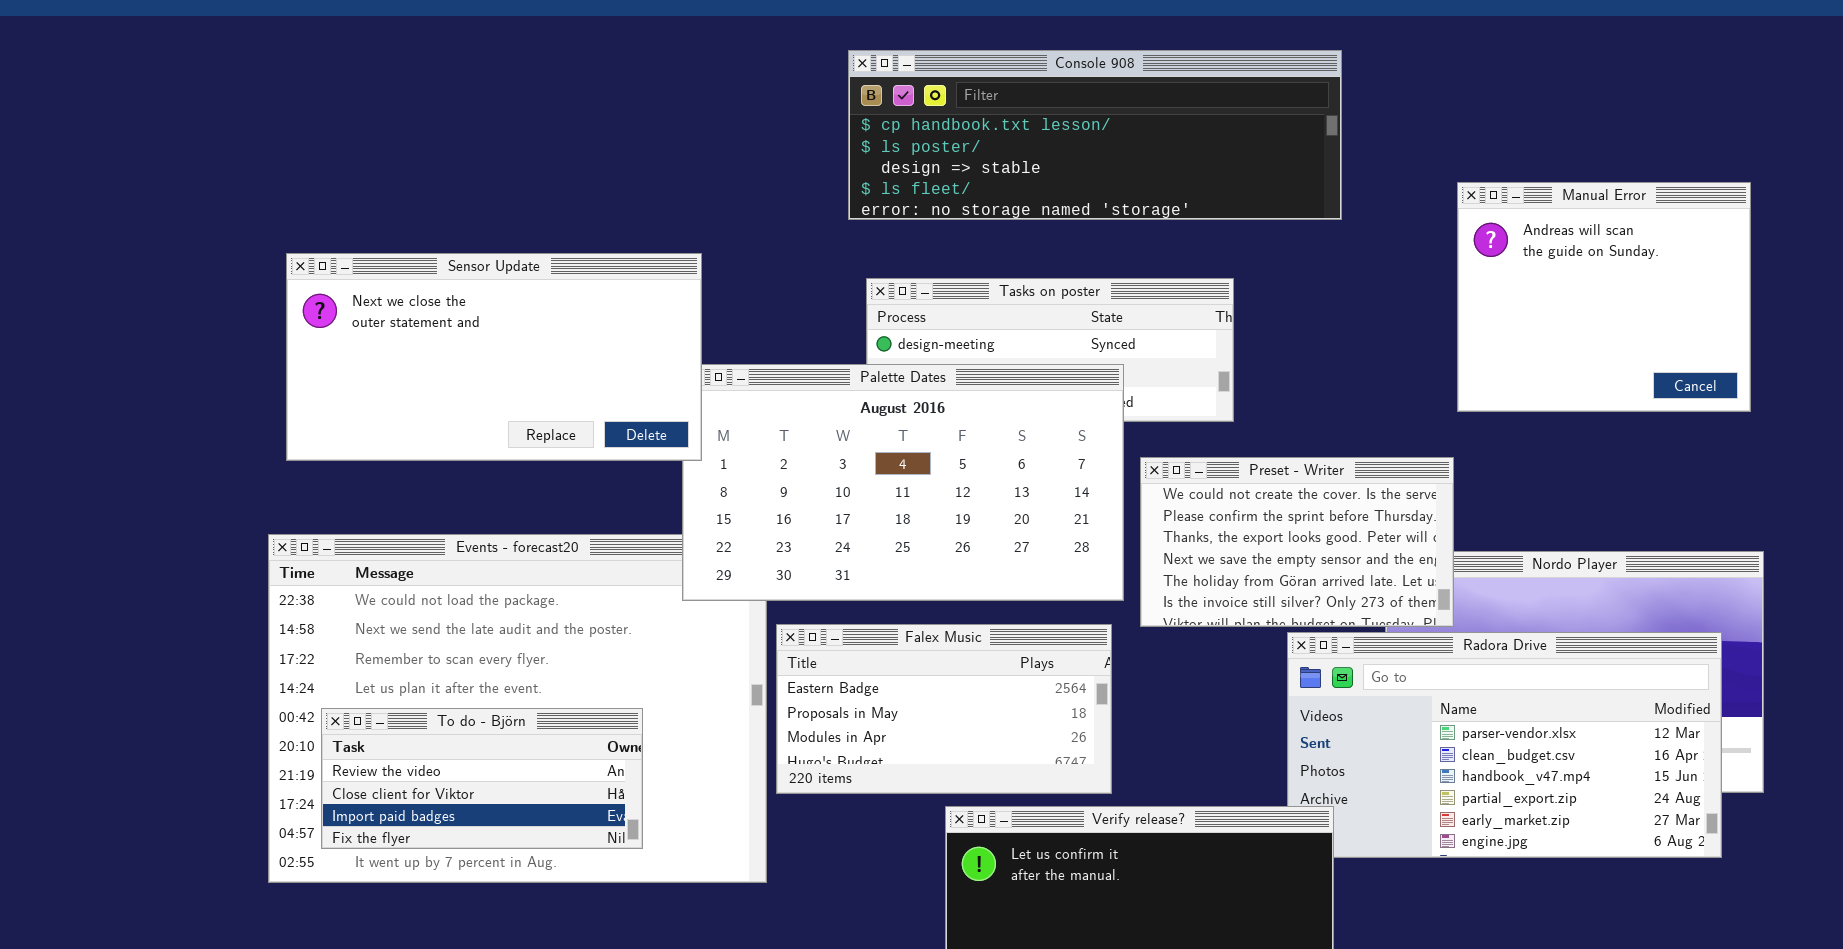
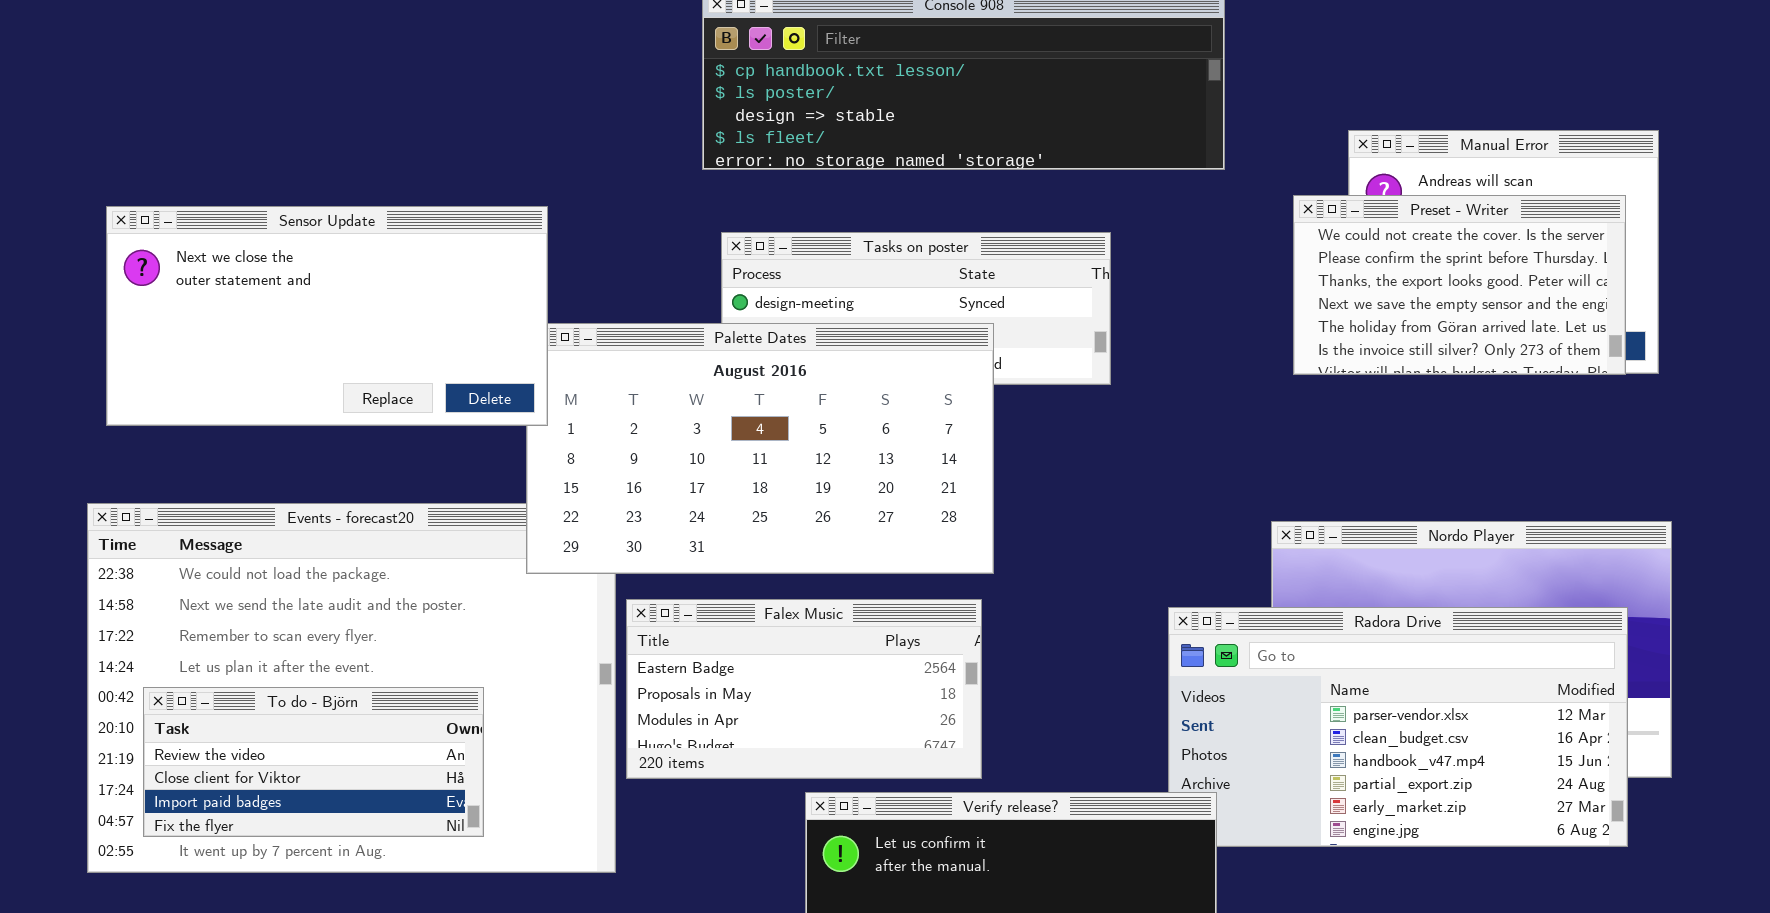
Preset - Writer: [1140,457,1454,627] -> [1293,195,1626,375], moved

